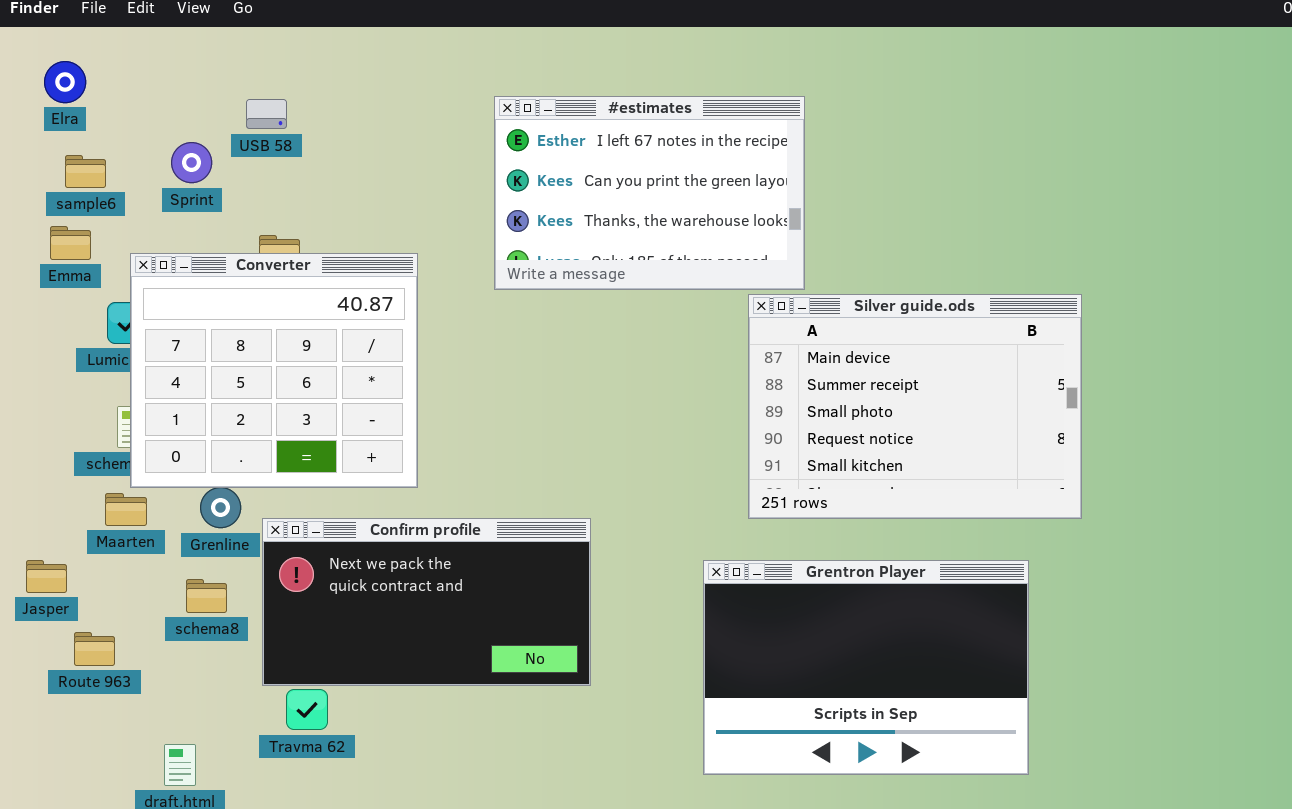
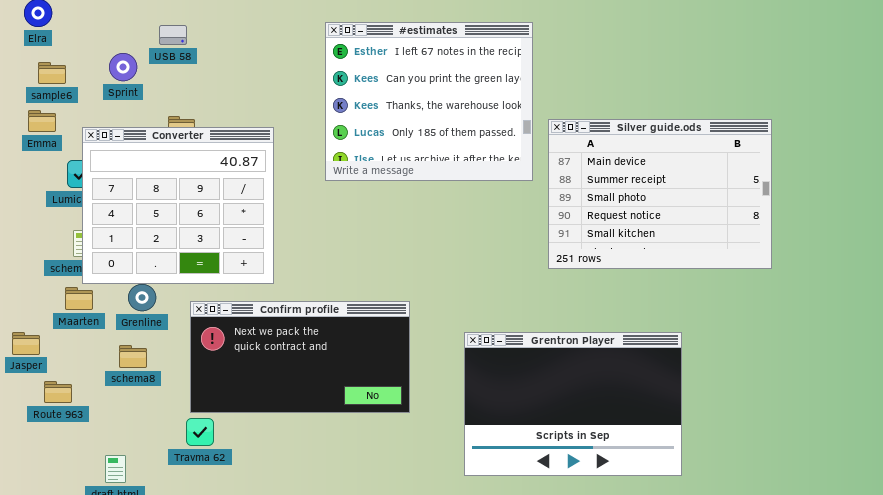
#estimates: [494,96,805,290] -> [325,22,533,181], resized
Silver guide.ods: [748,294,1082,519] -> [548,119,772,269], moved
Confirm profile: [262,518,591,686] -> [190,301,410,413], moved

